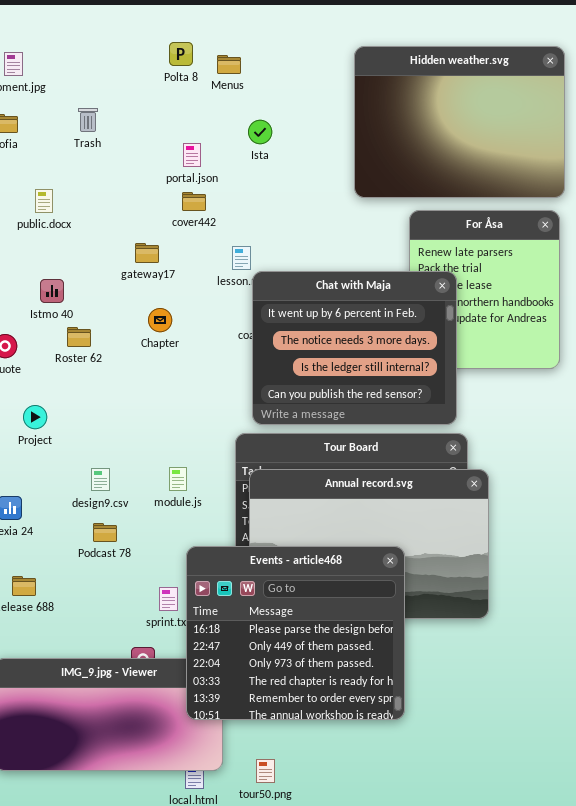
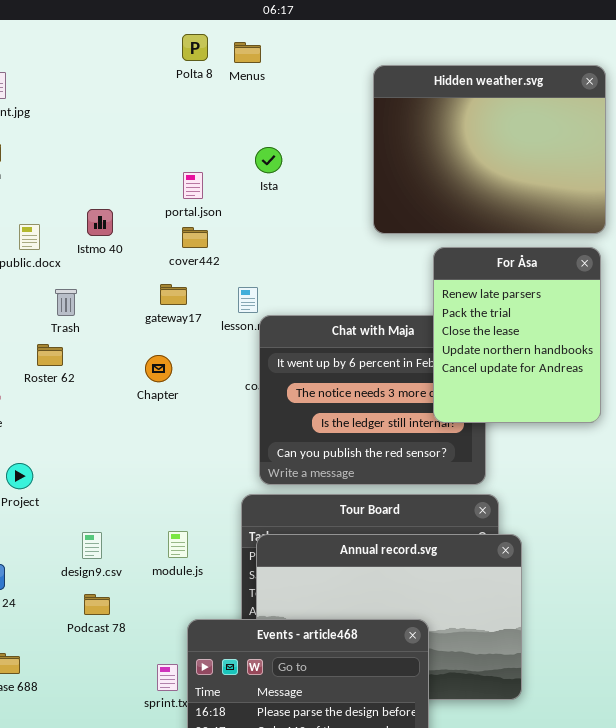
Polta 8: [169,42,193,66] -> [182,34,208,61], moved
Menus: [217,55,241,74] -> [234,42,261,63], moved
Trash: [78,108,98,132] -> [55,289,77,316], moved
For Åsa: [409,210,560,369] -> [433,247,601,423], raised
gateway17: [135,243,159,263] -> [160,284,187,305], moved
Istmo 40: [40,279,64,303] -> [87,209,113,236], moved
Roster 62: [67,327,91,347] -> [37,344,63,366], moved

